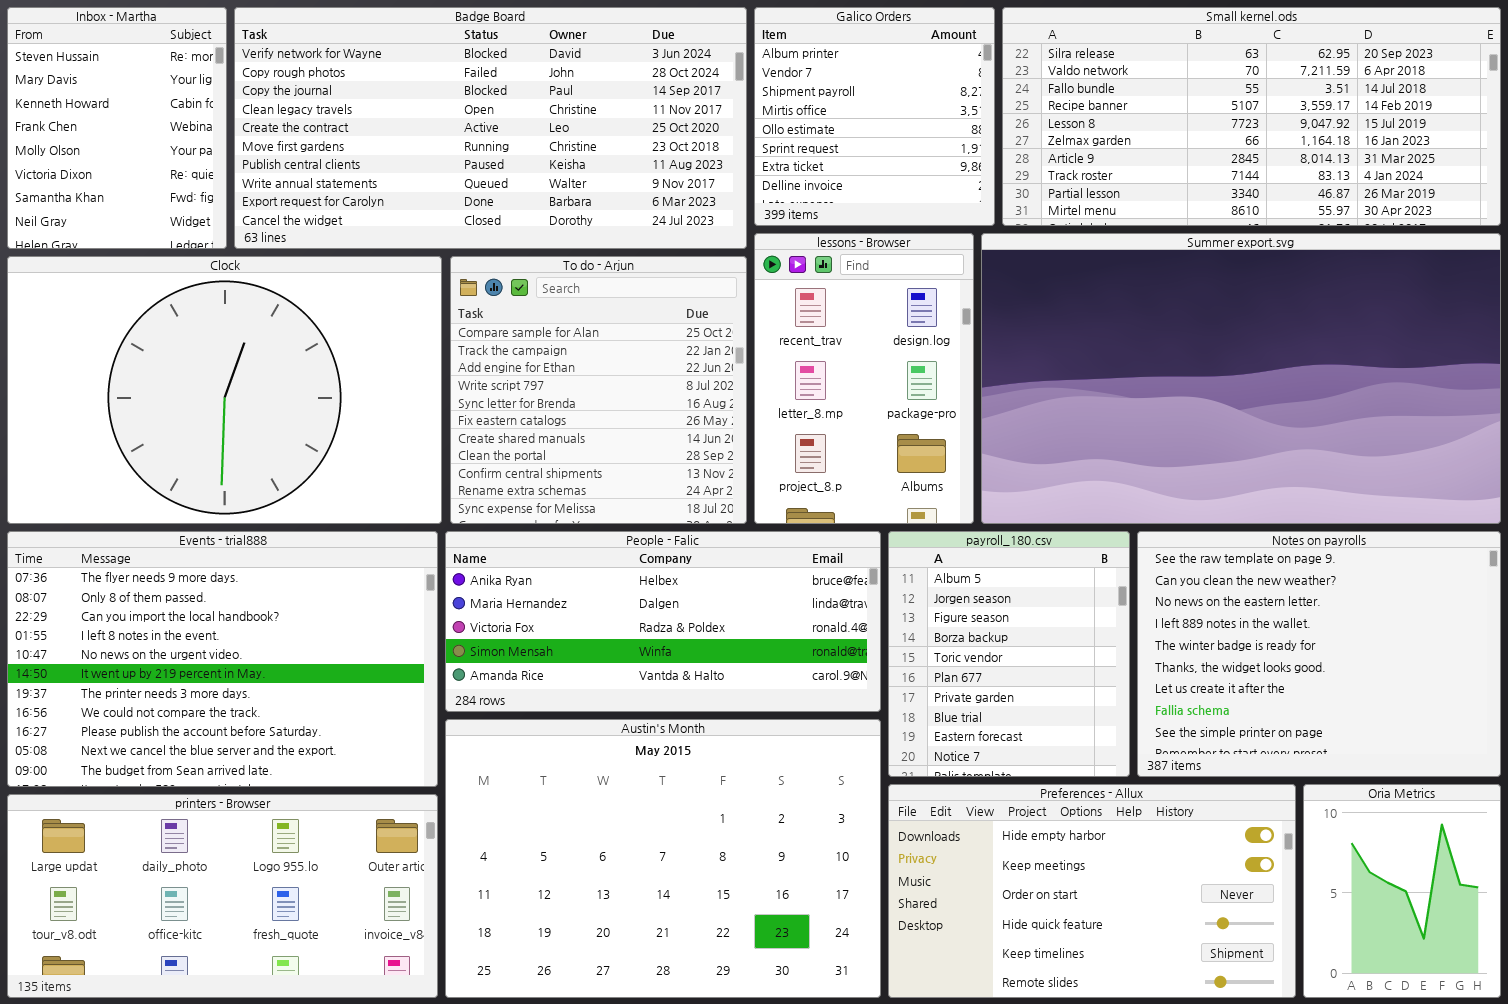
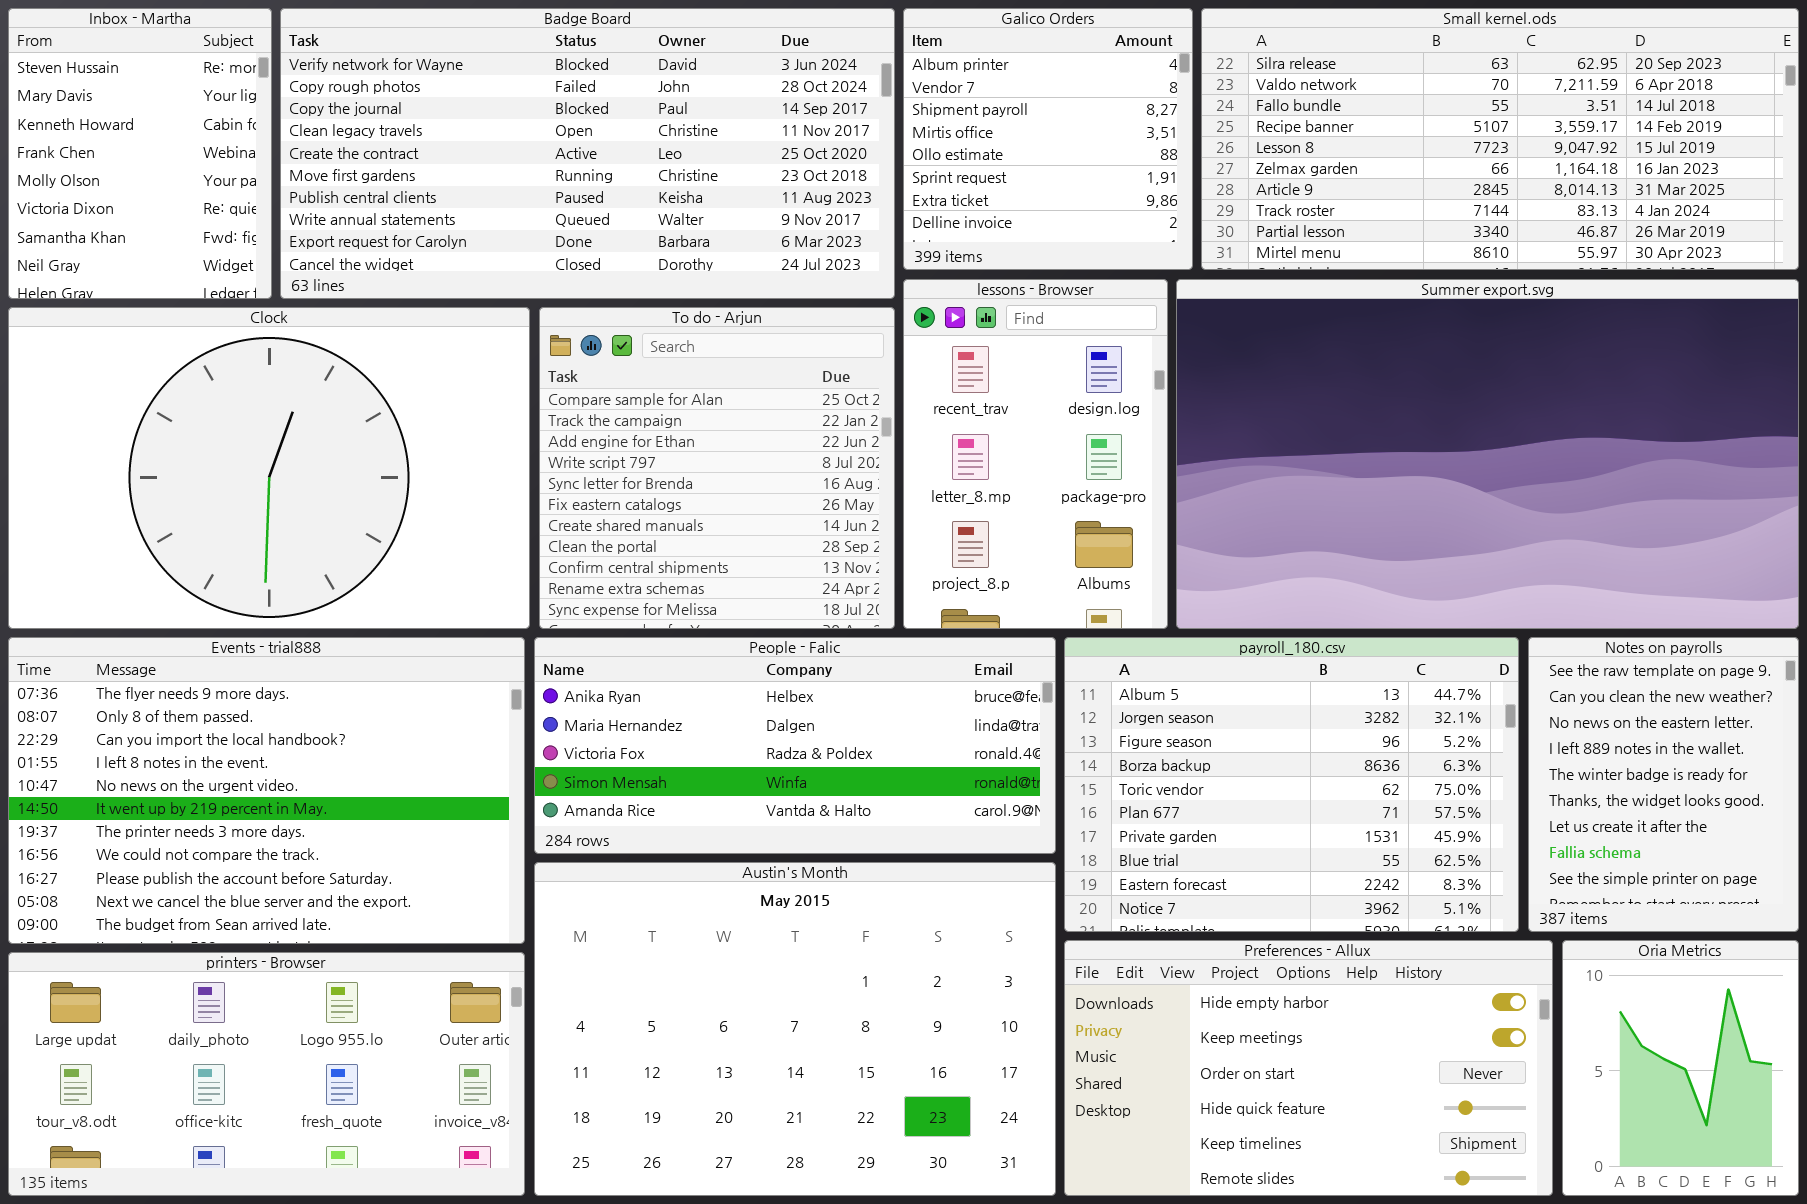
payroll_180.csv: [888,531,1130,777] -> [1064,637,1519,932], resized
Notes on payrolls: [1137,531,1501,777] -> [1528,637,1799,932], resized

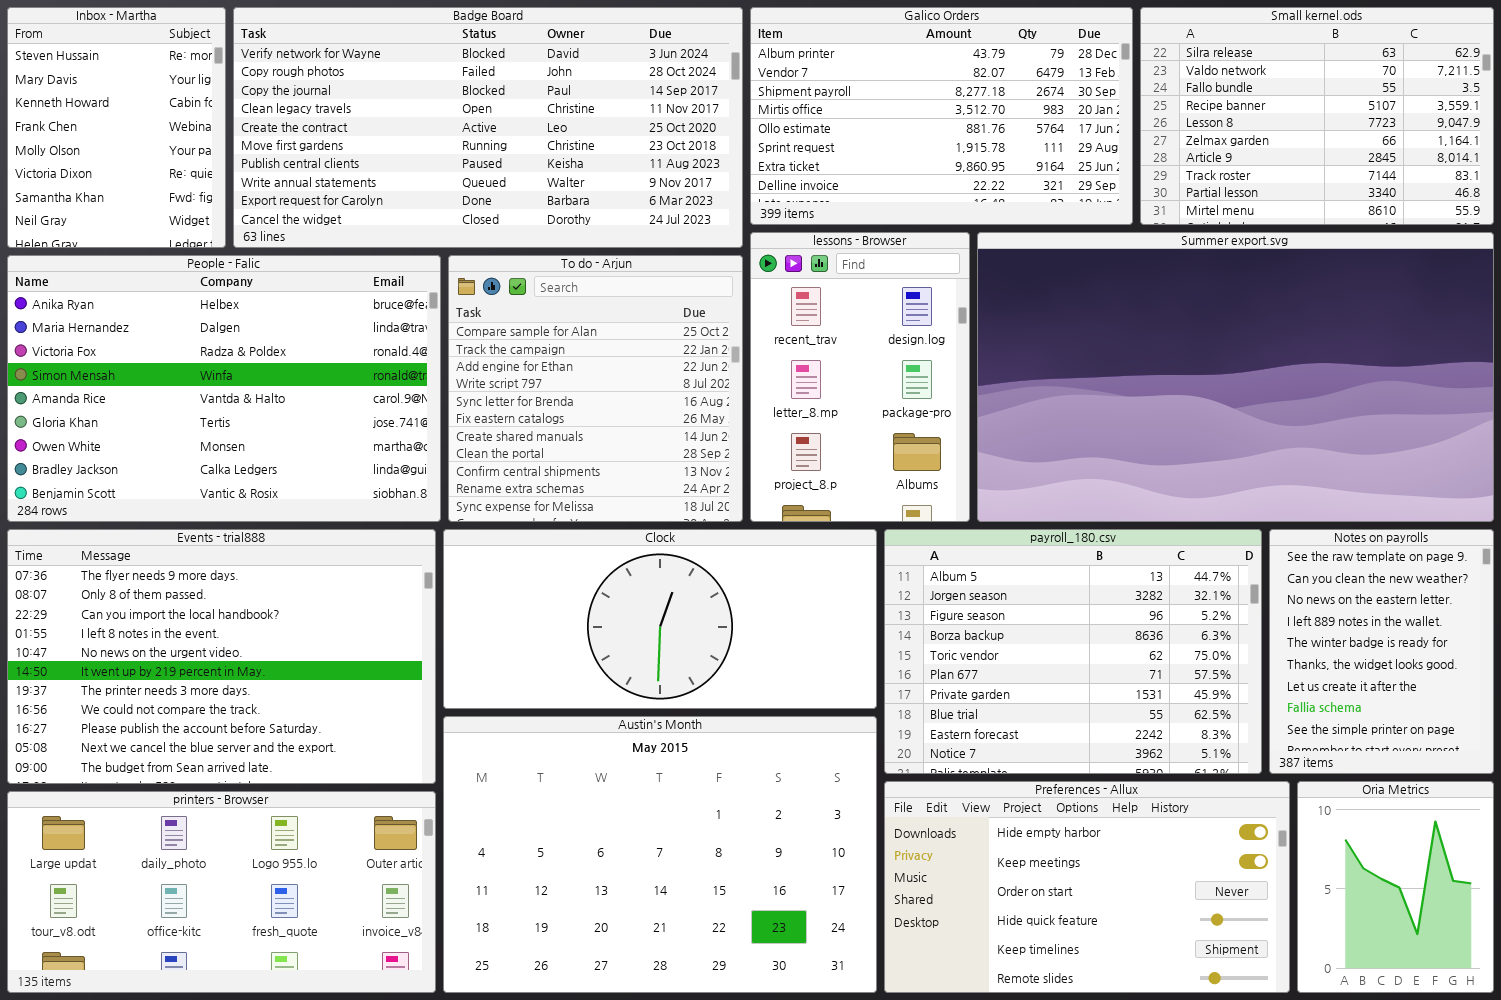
Galico Orders: [903,8,1193,270] -> [750,7,1133,225], resized
Small kernel.ods: [1201,8,1799,270] -> [1140,7,1494,225], resized
Clock: [8,307,530,629] -> [443,529,877,709], moved, resized
People - Falic: [534,637,1056,854] -> [7,255,441,522], moved, resized

